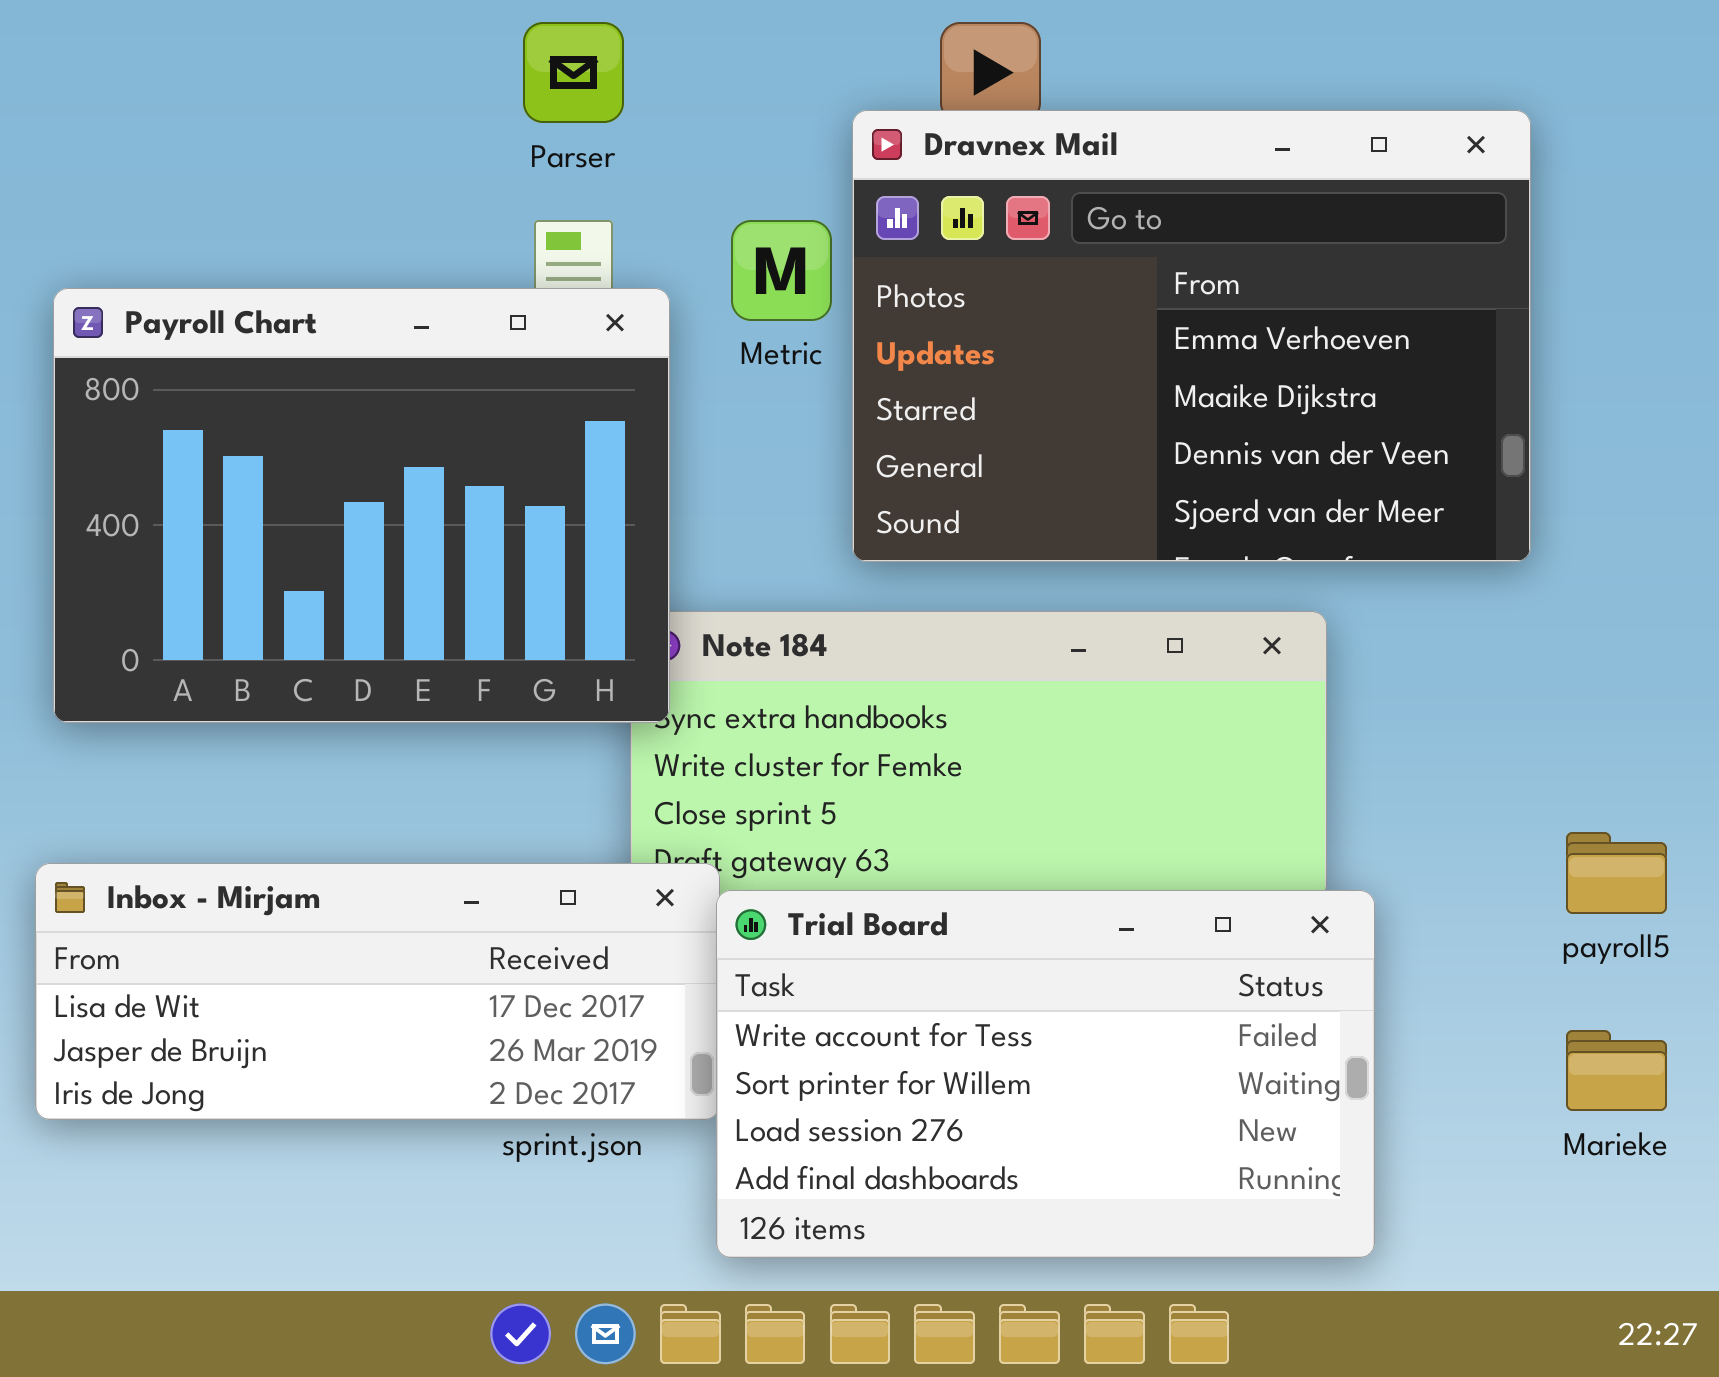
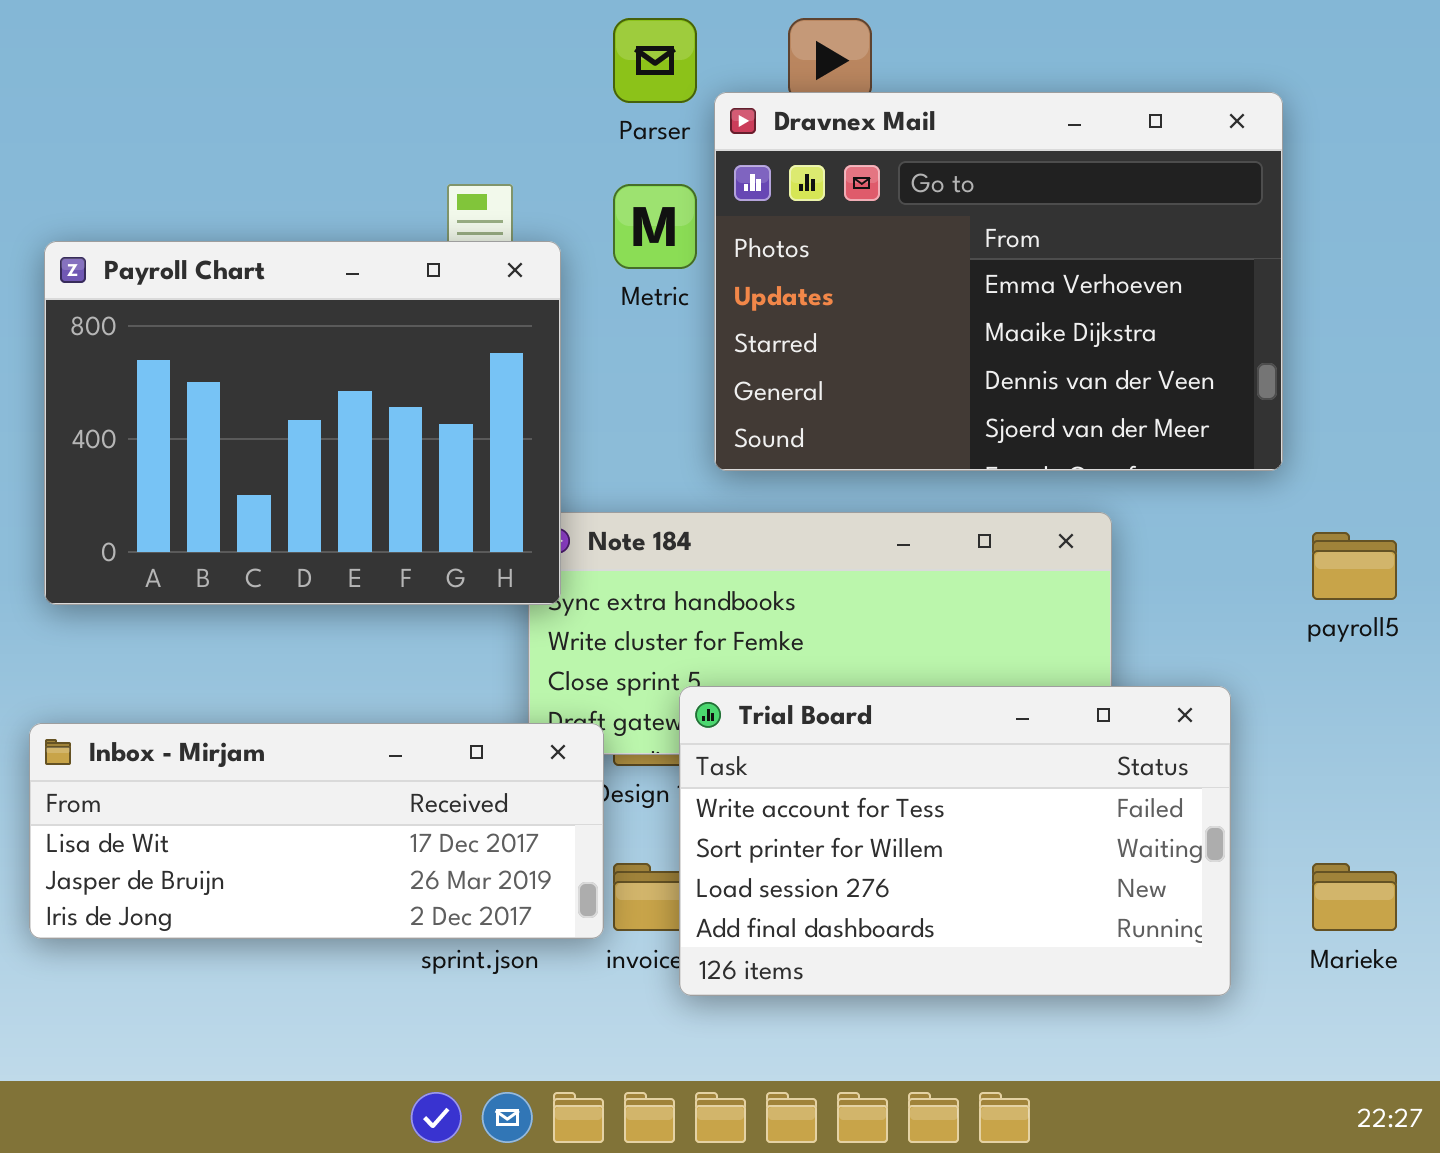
Parser: [523,22,624,123] -> [613,18,697,103], moved
payroll5: [1566,832,1667,914] -> [1312,532,1397,600], moved
Trial Board: [716,890,1375,1258] -> [679,686,1231,996], moved

